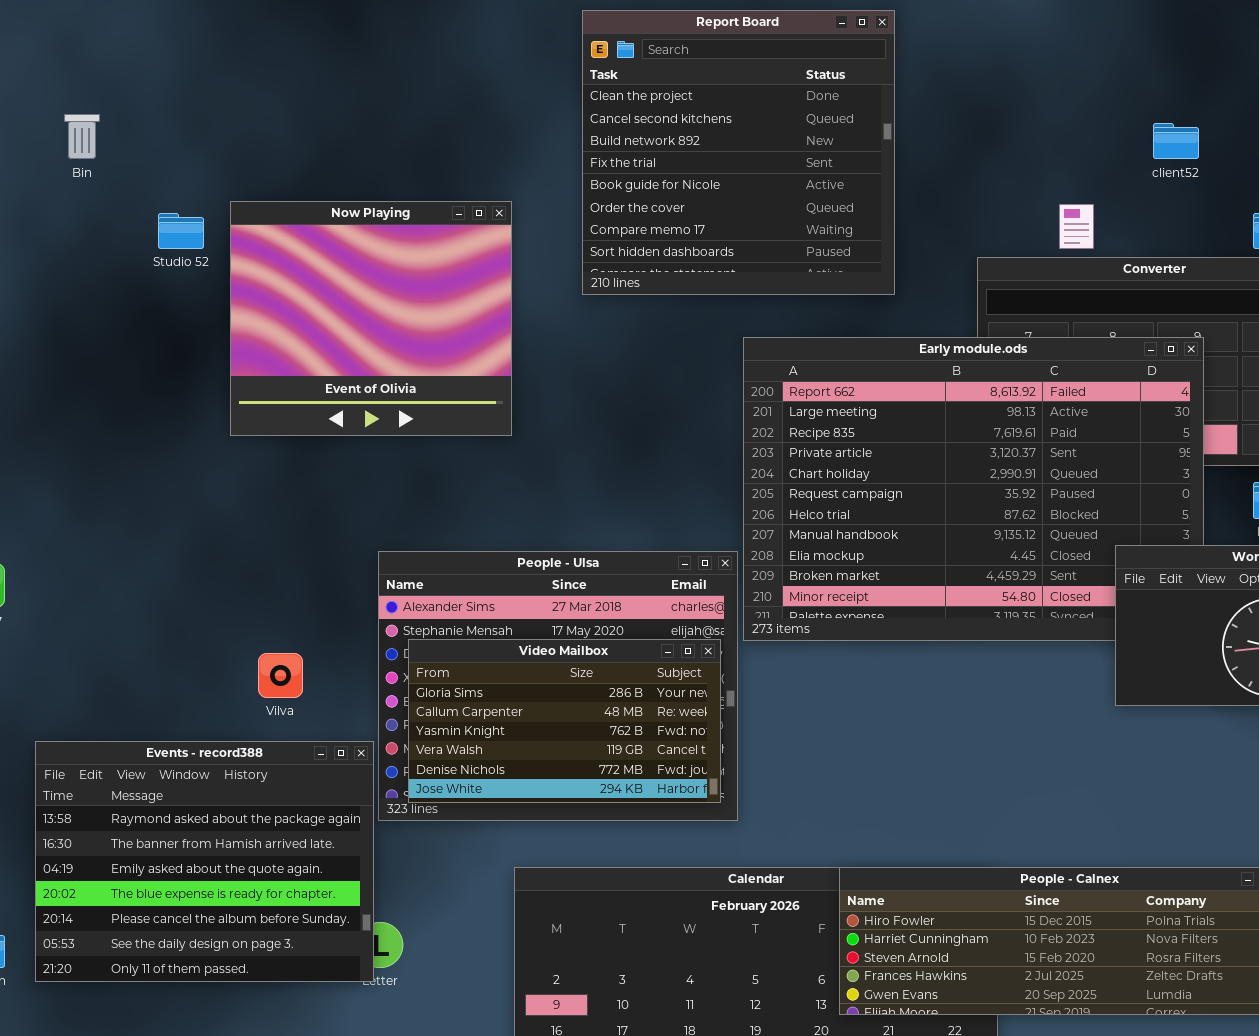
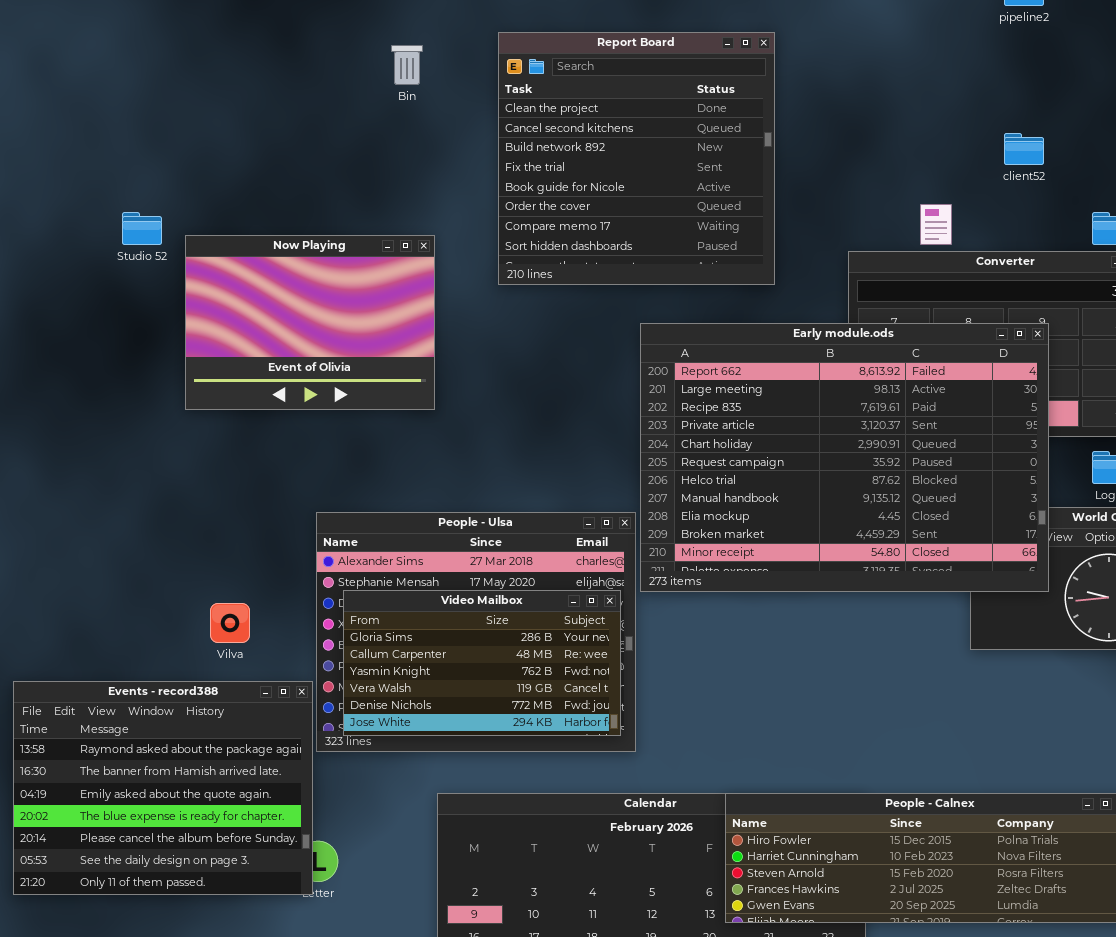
Bin: [64,114,100,159] -> [391,45,423,85], moved
Now Playing: [230,201,512,436] -> [185,235,435,410], resized
Early module.ods: [743,337,1204,641] -> [640,323,1049,592], raised

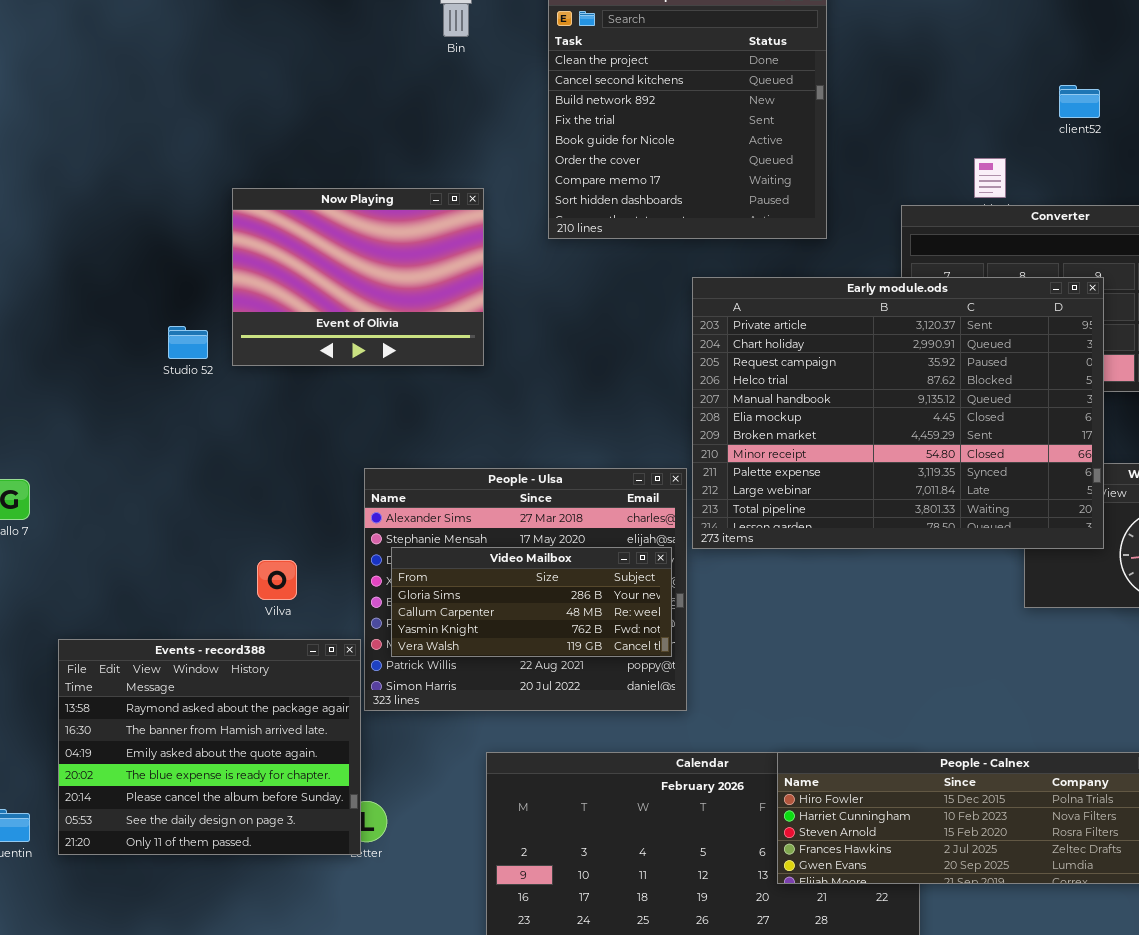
Studio 52: [122,212,162,245] -> [168,326,208,359], moved
Early module.ods: [640,323,1049,592] -> [692,277,1104,549], scrolled down 3 rows
Video Mailbox: [343,590,621,736] -> [391,547,672,657], resized

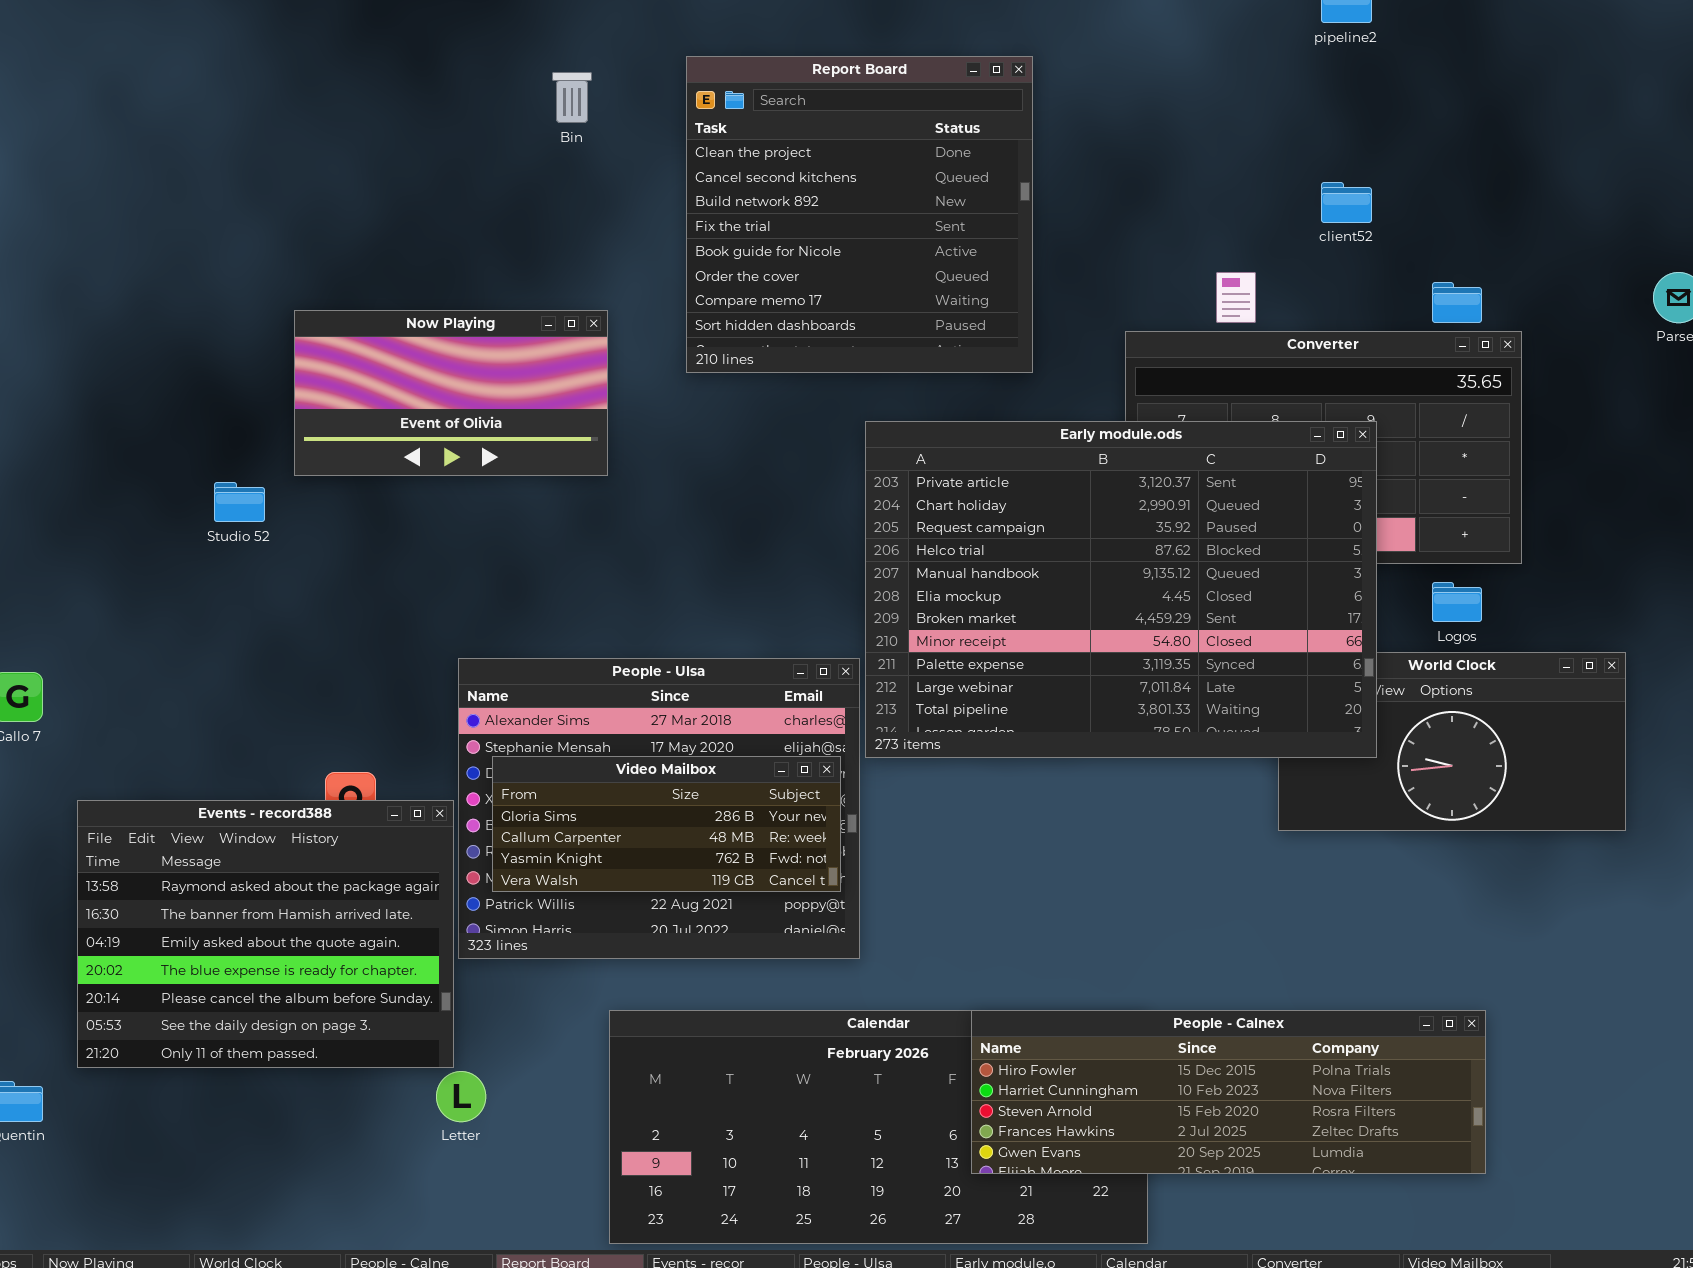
Now Playing: [232,188,484,366] -> [294,310,608,476], resized
Events - record388: [58,639,361,855] -> [77,800,454,1068], moved

